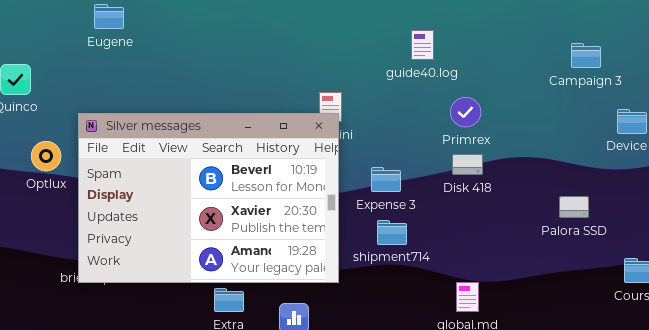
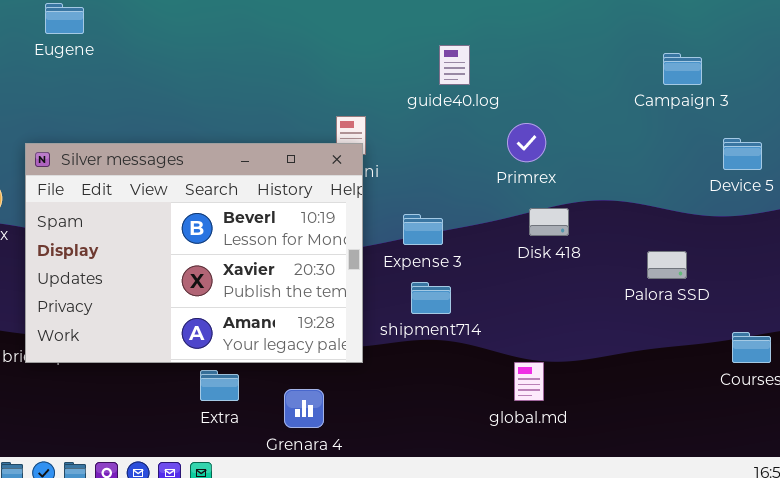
guide40.log: [411,30,434,60] -> [439,45,470,85], moved
Disk 418: [452,154,483,175] -> [529,208,569,236], moved

